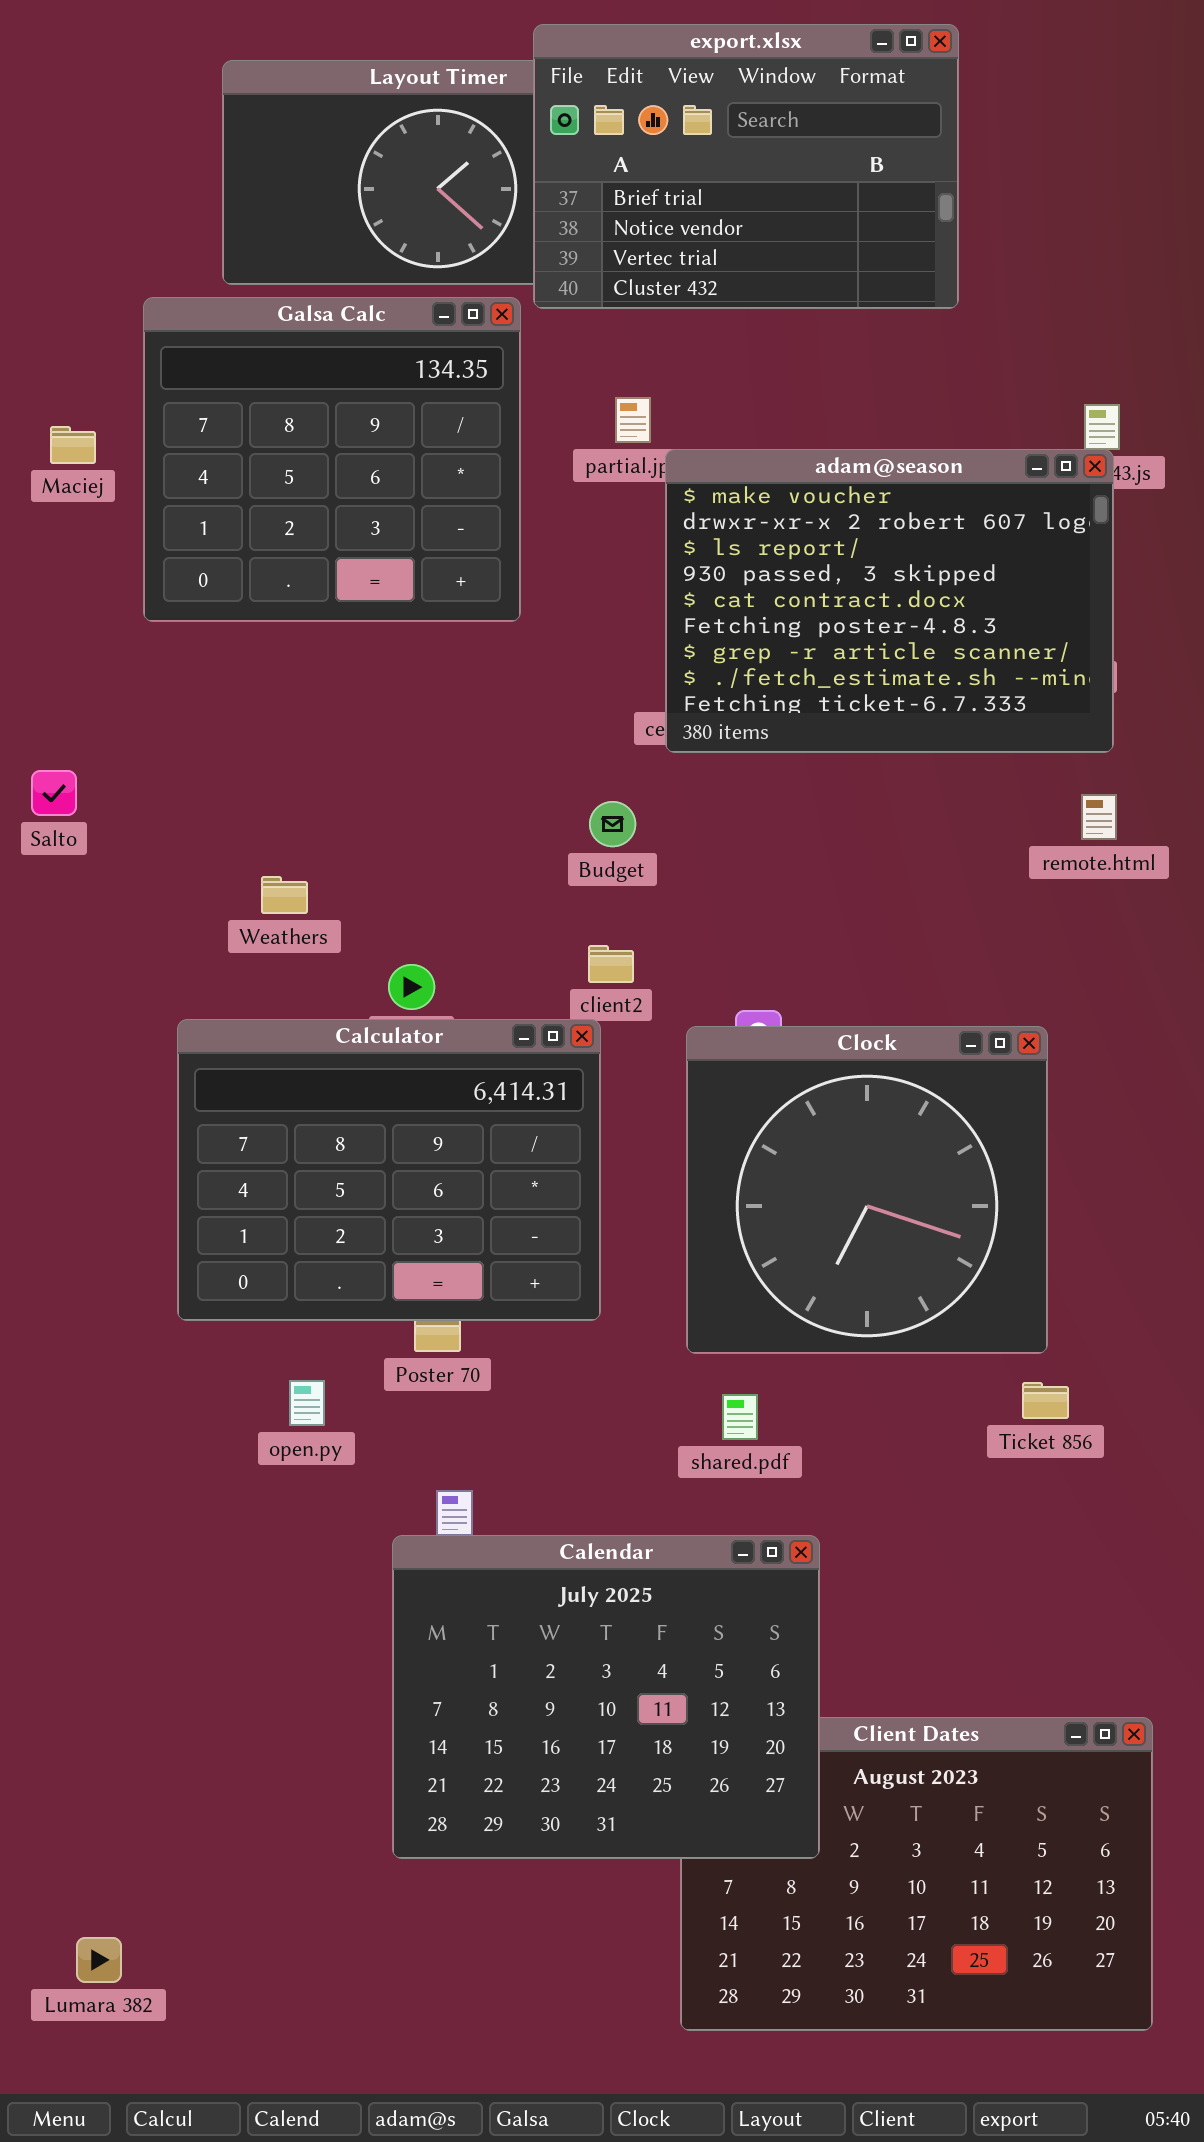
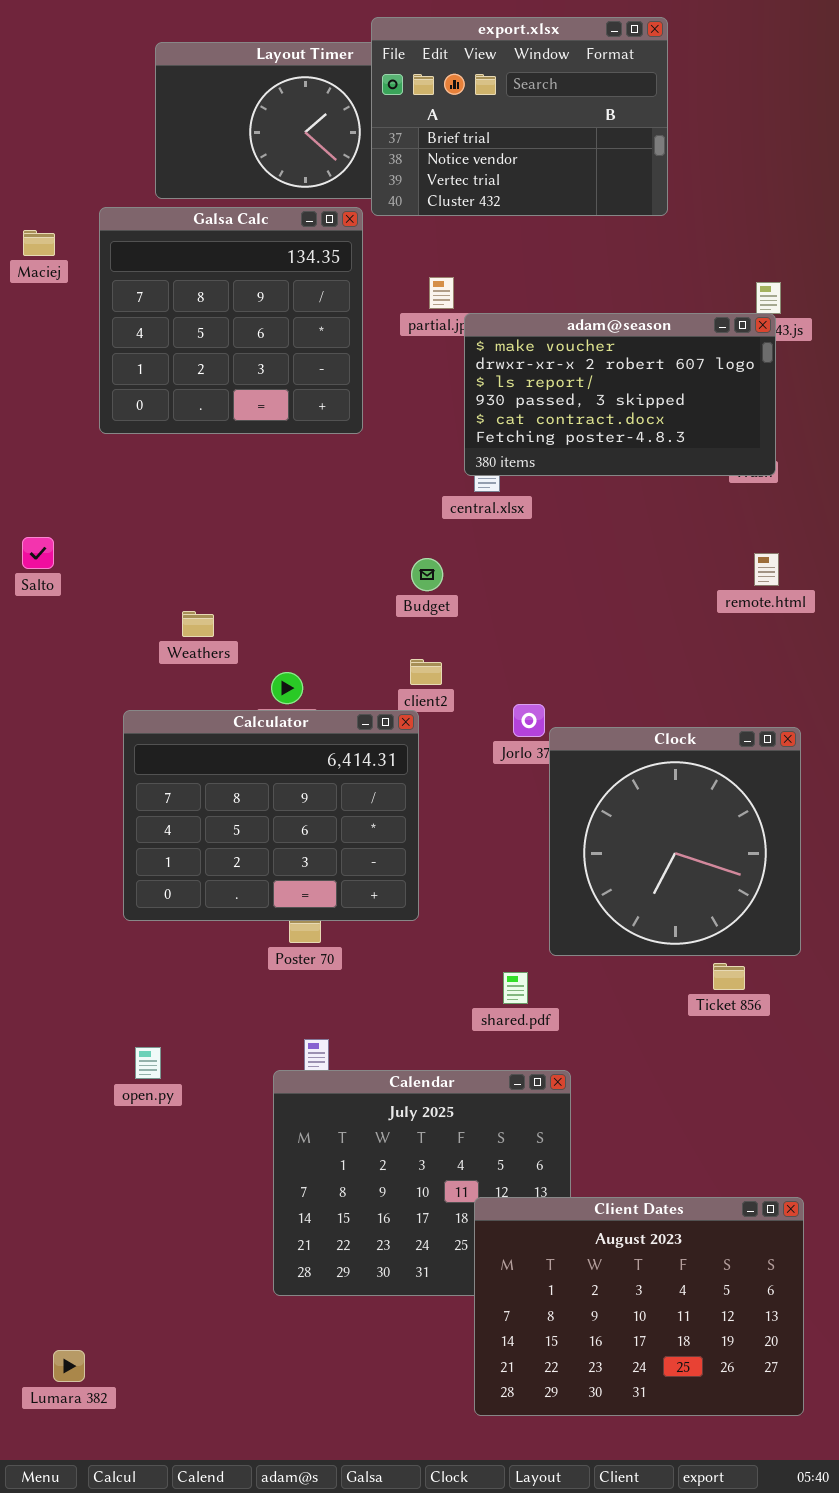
Maciej: [50,426,96,464] -> [23,230,55,256], moved
adam@season: [665,449,1114,753] -> [464,313,776,476], resized
Clock: [686,1026,1048,1354] -> [549,727,801,956], moved
open.py: [289,1380,325,1426] -> [135,1047,161,1079], moved
Client Dates: [680,1717,1153,2031] -> [474,1197,804,1416], raised

